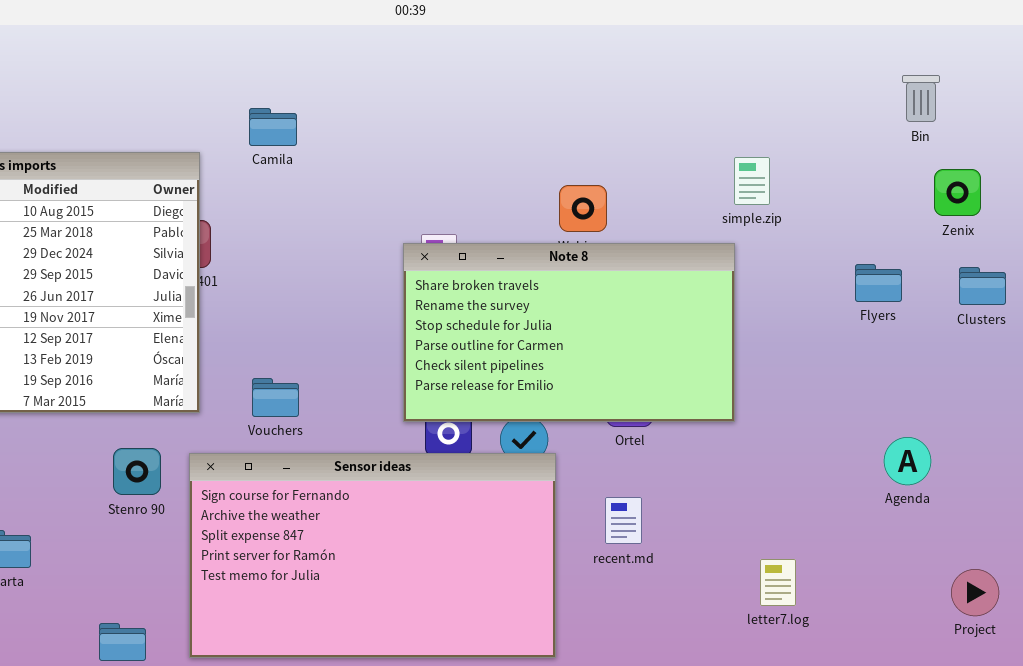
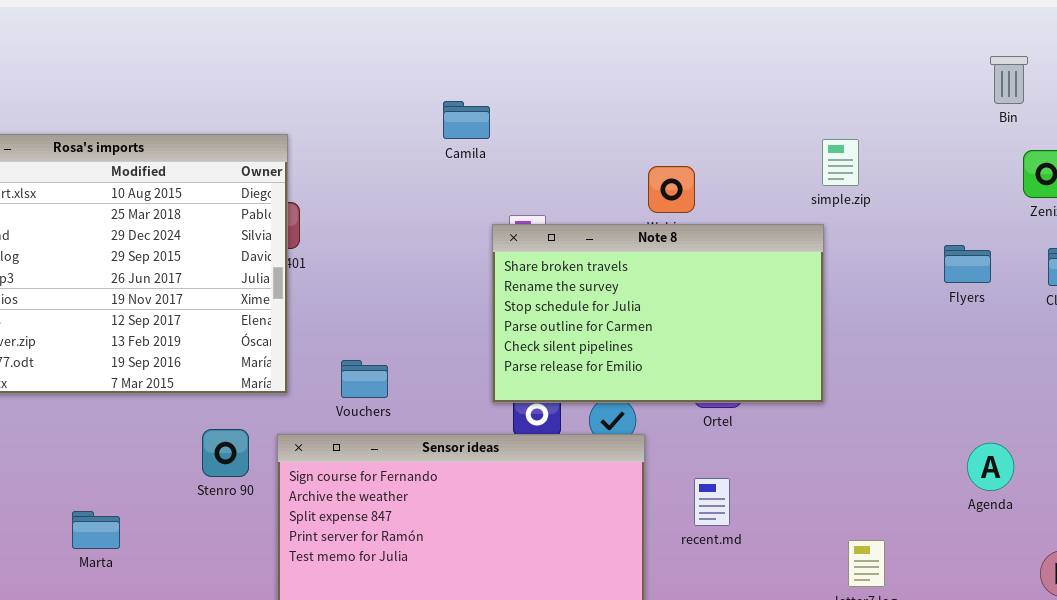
Camila: [249,108,297,146] -> [443,101,490,139], moved
Agenda: [884,437,931,485] -> [967,443,1014,491], moved

